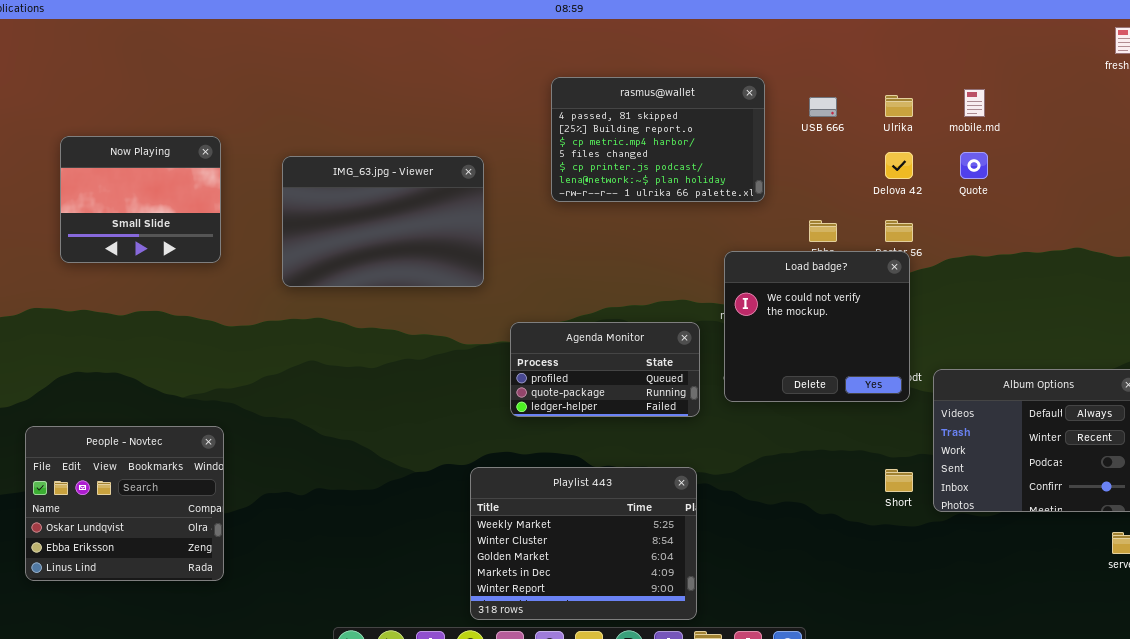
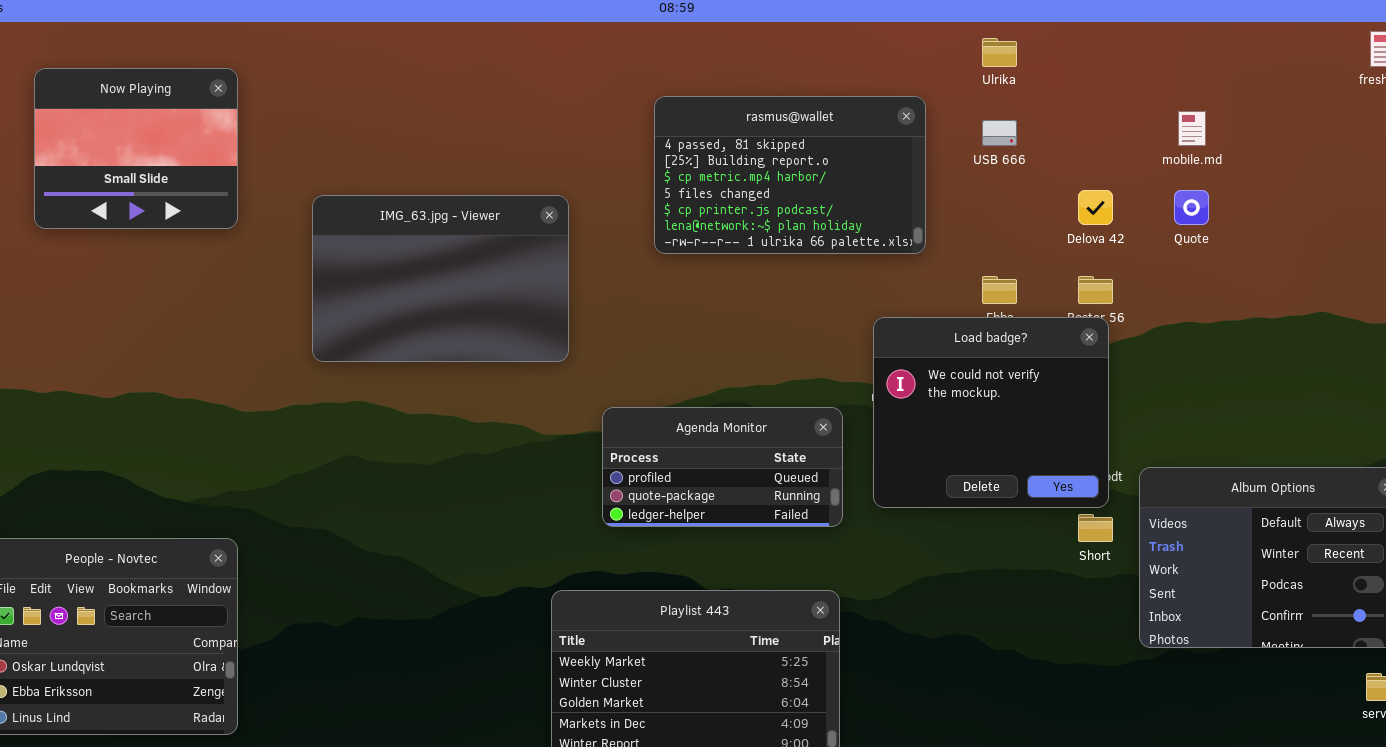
Ulrika: [885,95,913,117] -> [982,38,1017,67], moved
Now Playing: [60,136,221,263] -> [34,68,238,229], moved
Short: [885,469,913,492] -> [1078,514,1113,542], moved

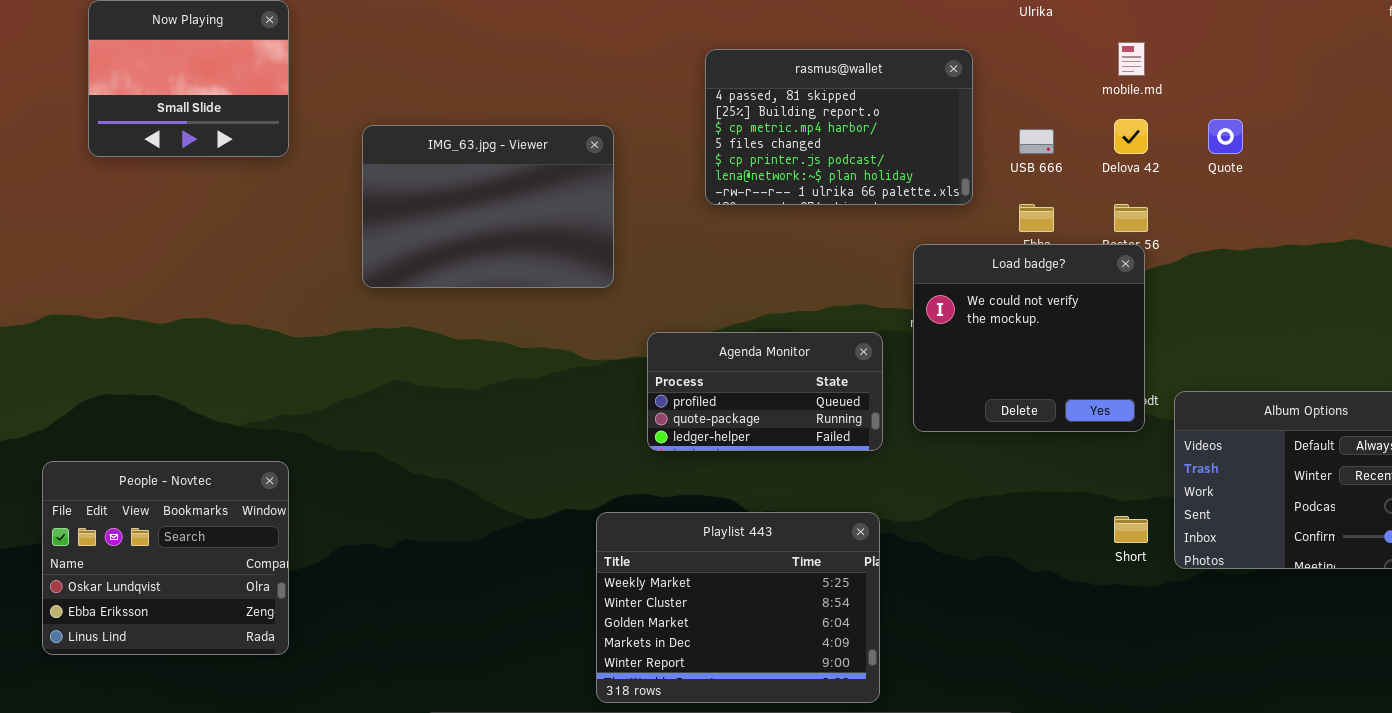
rasmus@wallet: [654,96,926,254] -> [705,49,973,205], moved
mobile.md: [1178,111,1206,146] -> [1118,42,1145,76], moved
USB 666: [982,120,1017,146] -> [1019,129,1054,154], moved
Short: [1078,514,1113,542] -> [1114,516,1148,543], moved

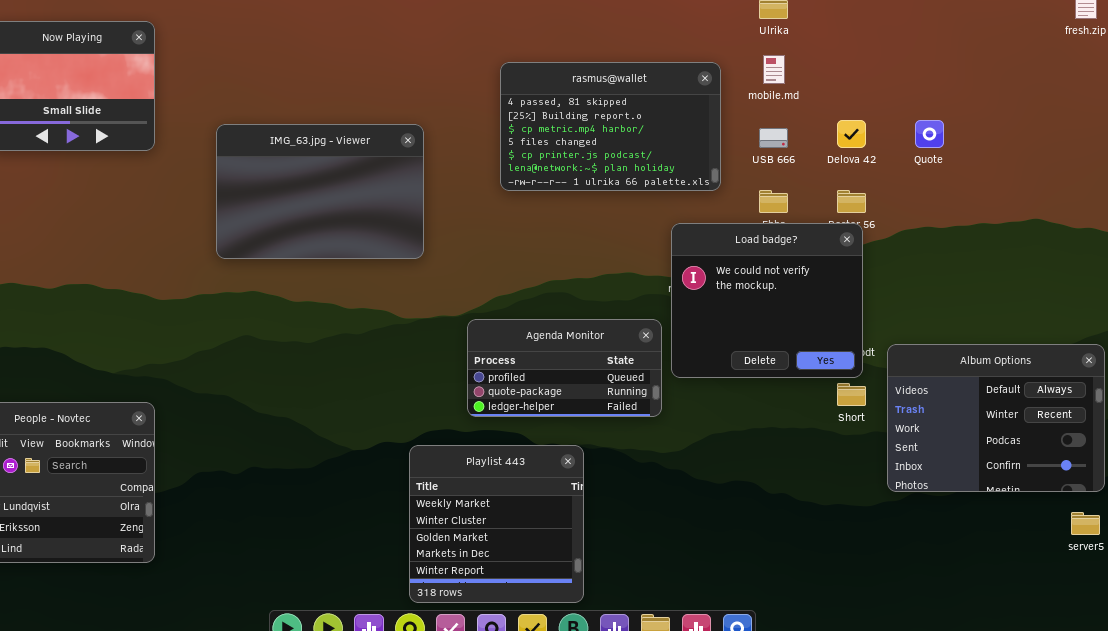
mobile.md: [1118,42,1145,76] -> [763,55,785,84], moved
Agenda Monitor: [647,332,883,451] -> [467,319,662,417], moved
Playlist 443: [596,512,880,703] -> [409,445,584,603], resized
Short: [1114,516,1148,543] -> [837,383,866,406], moved

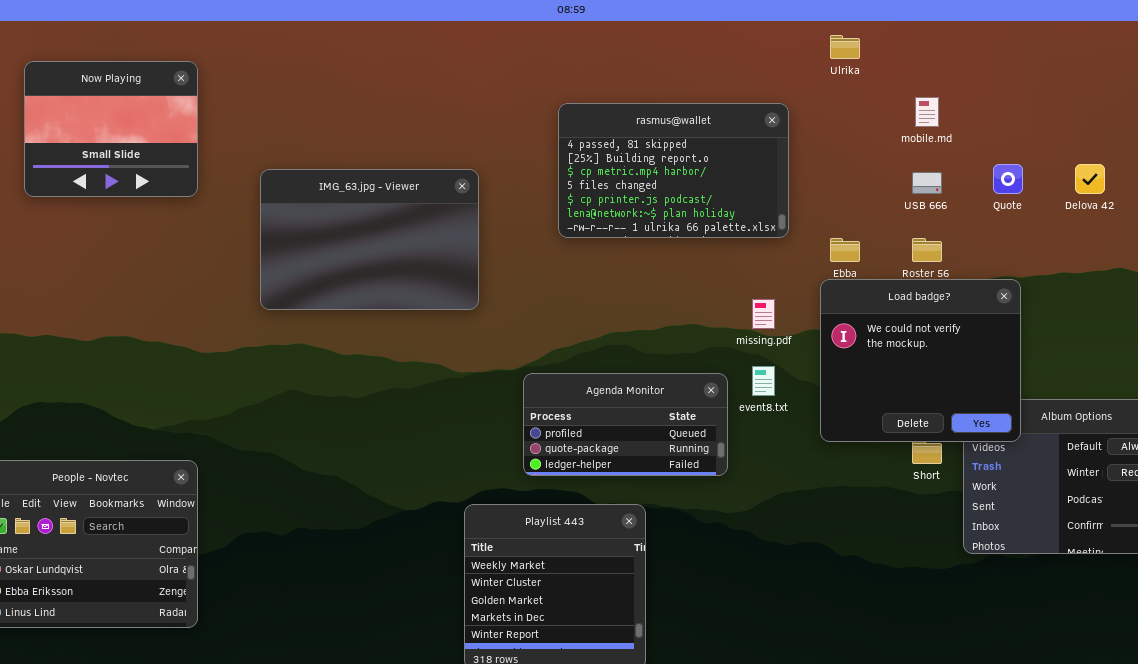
mobile.md: [763,55,785,84] -> [915,97,939,127], moved
Delova 42: [837,120,866,148] -> [1075,164,1105,194], moved
USB 666: [759,128,788,148] -> [912,172,942,194], moved
Load badge?: [671,223,863,378] -> [820,279,1021,442], moved

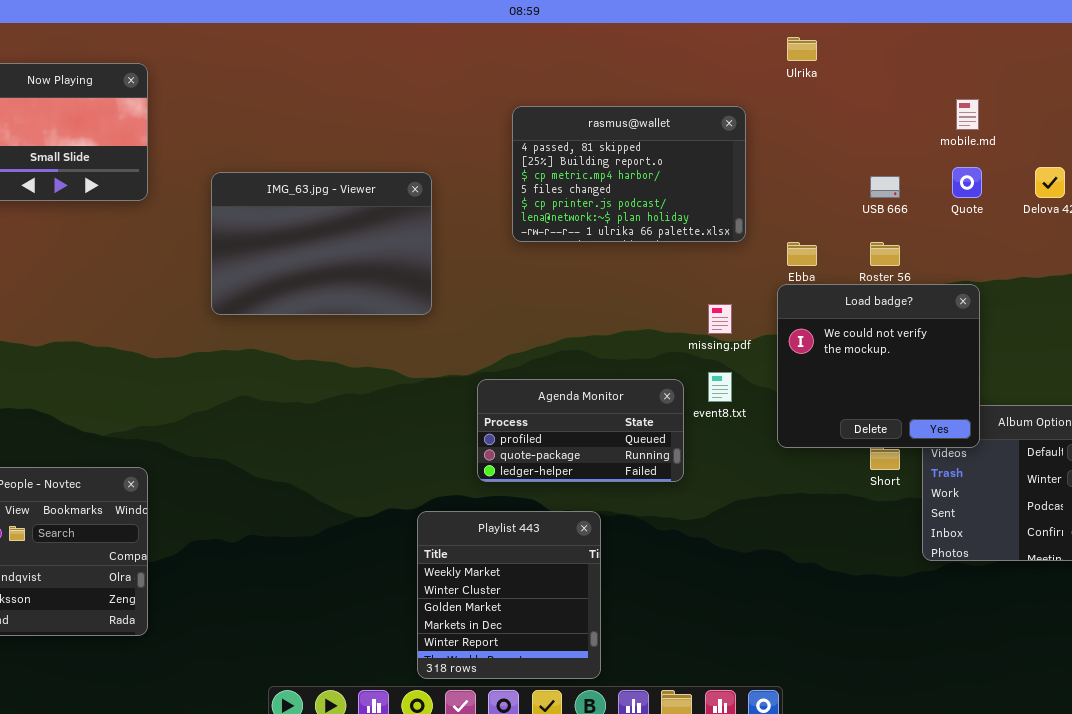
mobile.md: [915,97,939,127] -> [956,99,979,130], moved

